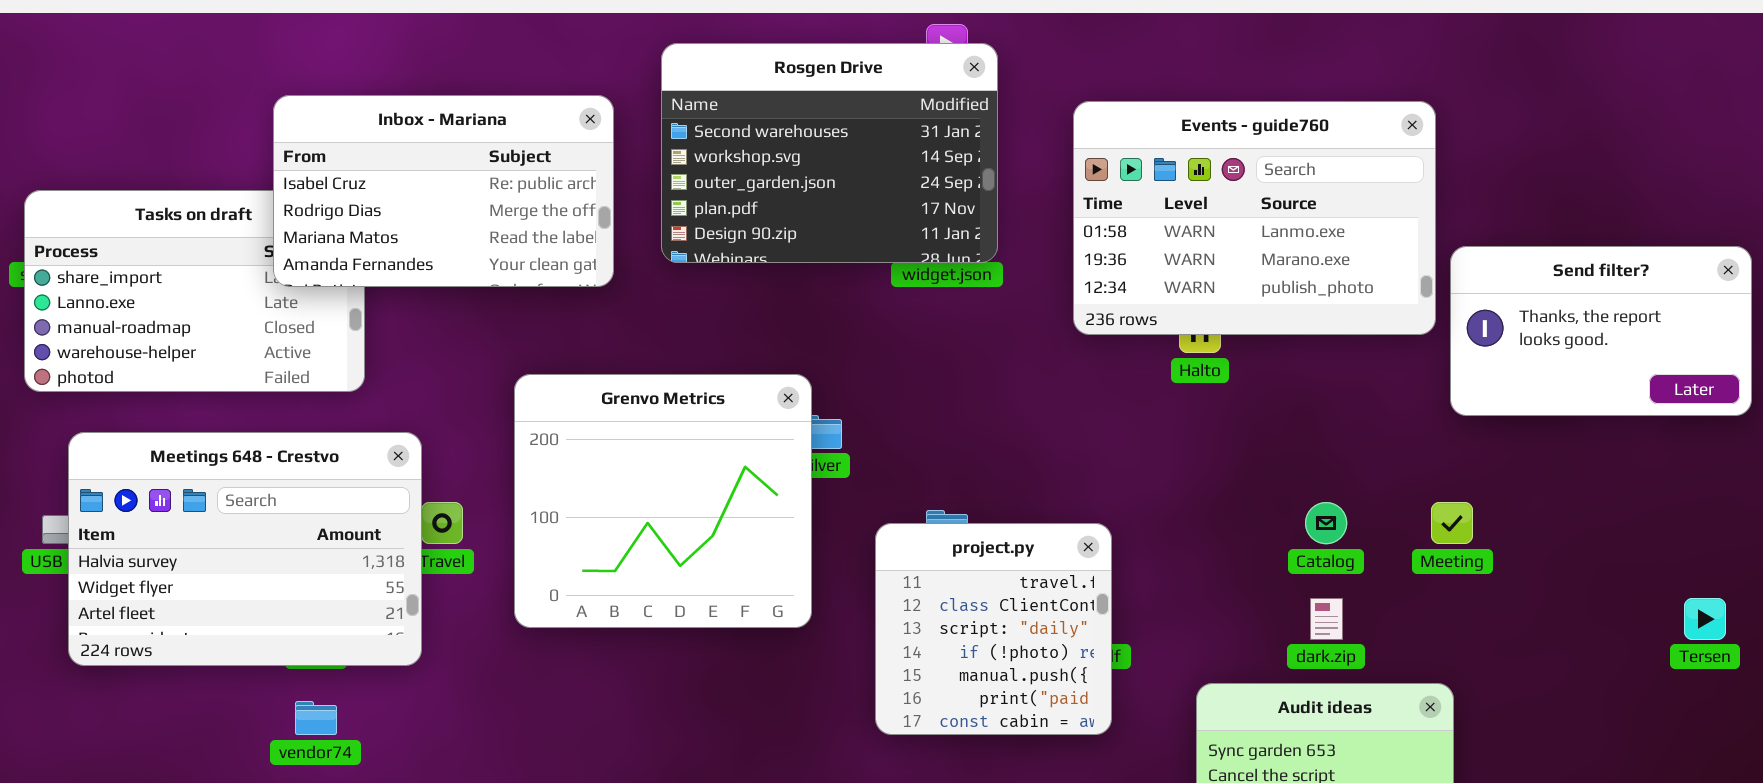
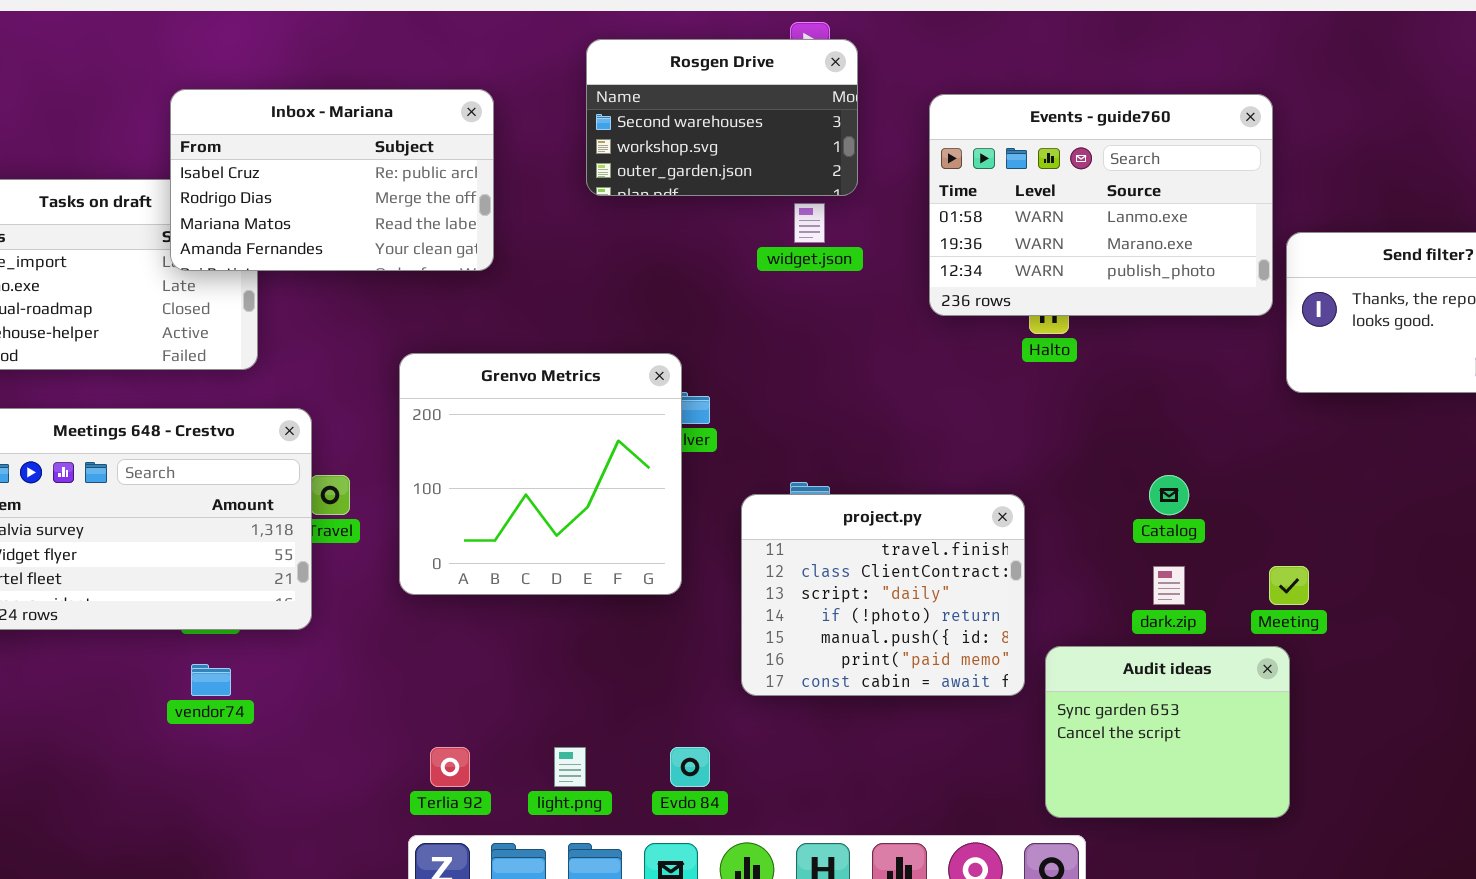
Rosgen Drive: [661,43,998,263] -> [586,39,858,196], resized
Meeting: [1431,502,1473,544] -> [1269,566,1309,605], moved
project.py: [875,523,1112,735] -> [741,494,1025,696], resized

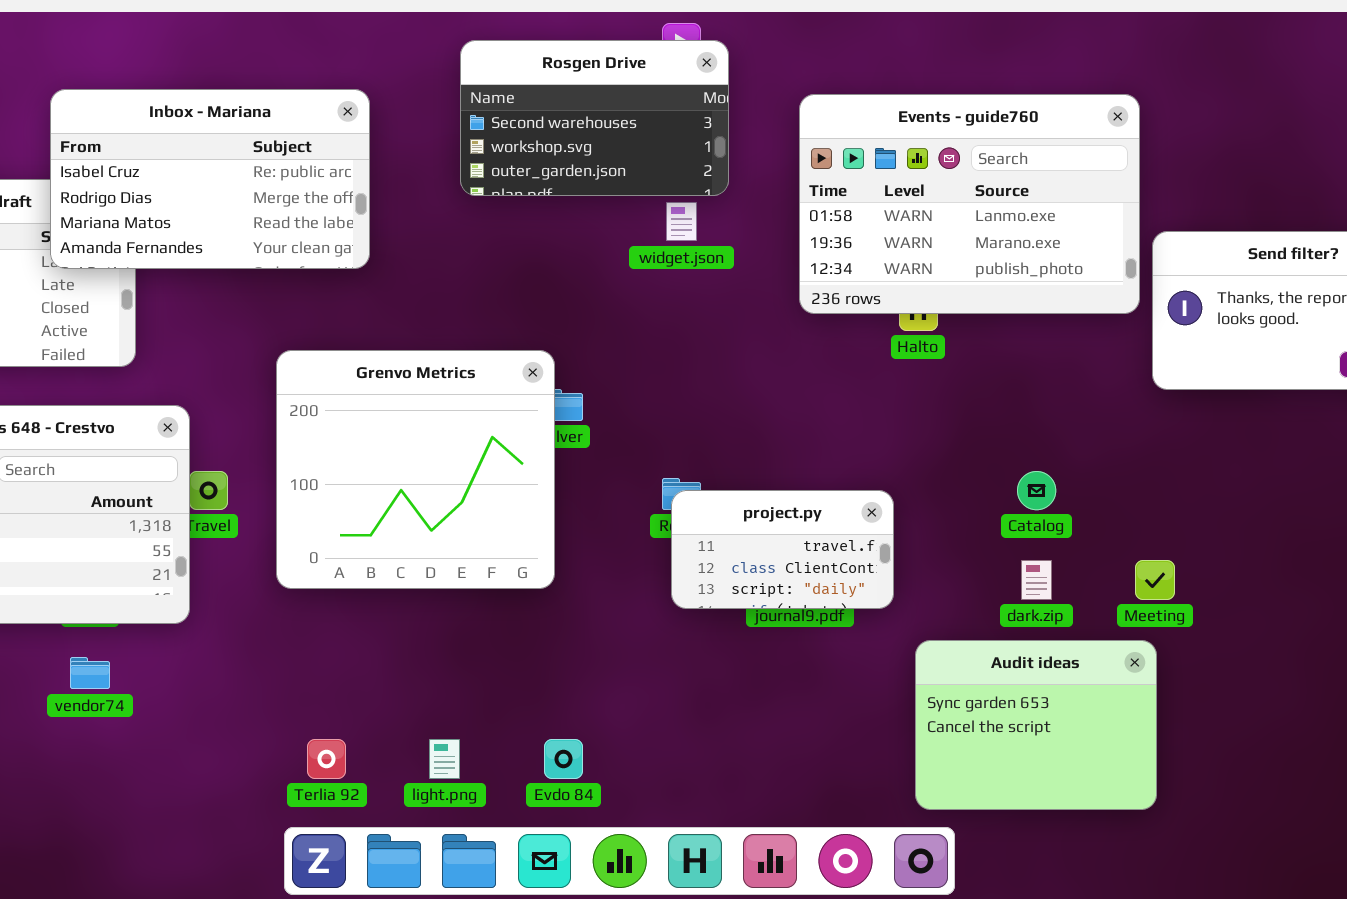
project.py: [741,494,1025,696] -> [671,490,894,609], resized

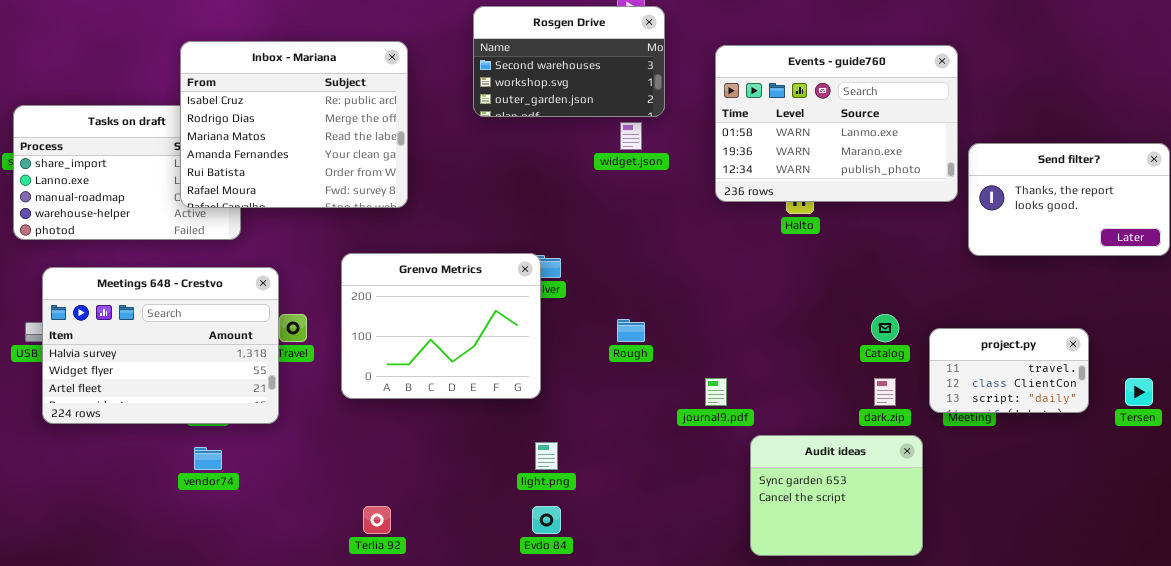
Inbox - Mariana: [50,89,370,269] -> [180,41,408,208], resized
Grenvo Metrics: [276,350,555,589] -> [341,253,541,399], resized
project.py: [671,490,894,609] -> [929,328,1089,413], moved
Audit ideas: [915,640,1157,810] -> [750,435,923,556], moved
light.png: [429,739,460,779] -> [535,442,558,470], moved

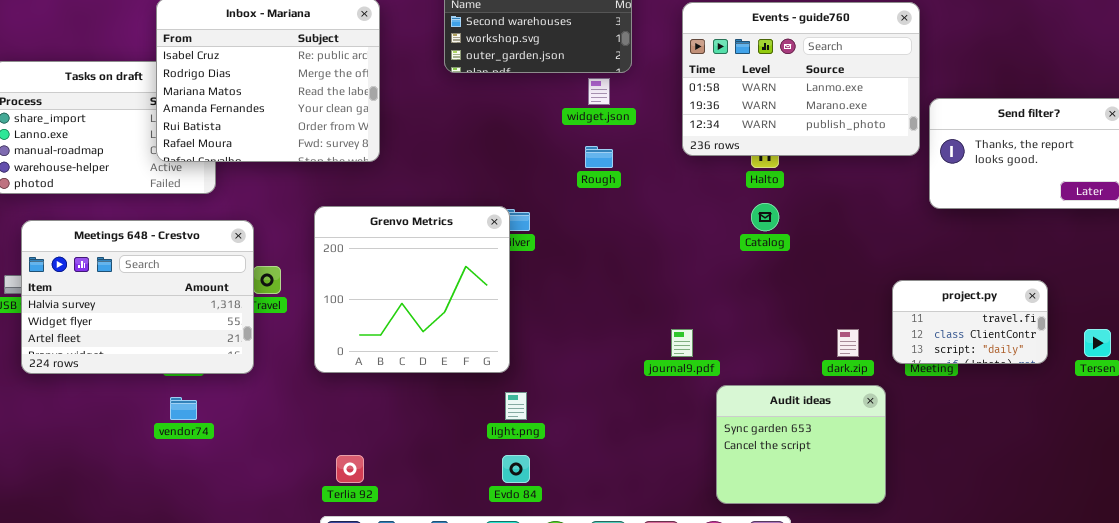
Grenvo Metrics: [341,253,541,399] -> [314,206,510,373], resized
Catalog: [871,314,899,342] -> [751,203,779,231], moved
Rough: [617,319,645,342] -> [585,146,613,168], moved

